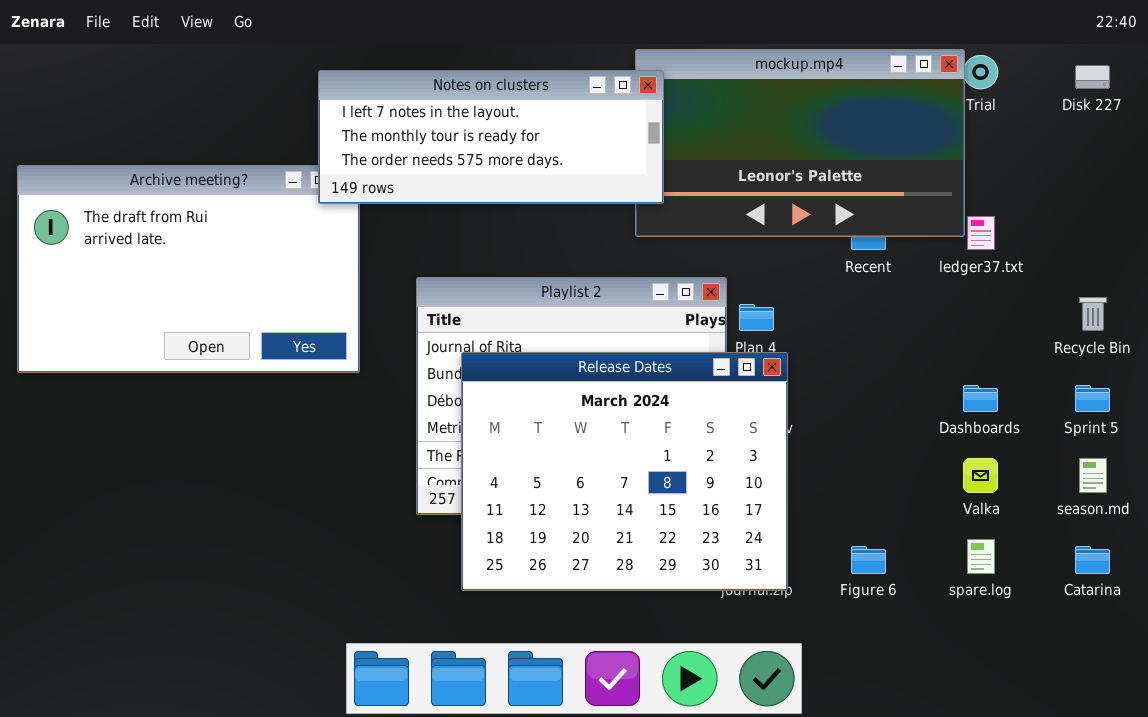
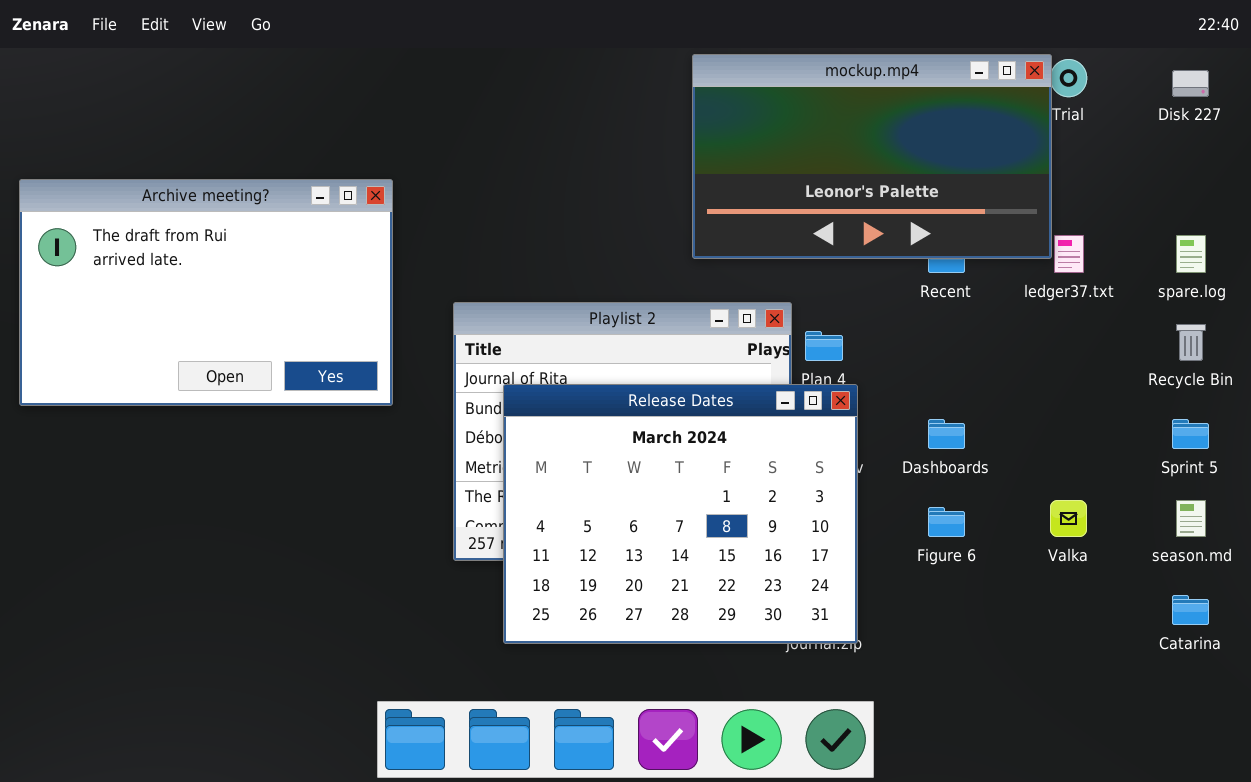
Notes on clusters: [318,70,664,204] -> none, closed
Dashboards: [963,385,998,412] -> [928,419,965,449], moved
spare.log: [967,539,995,574] -> [1176,235,1206,273], moved
Figure 6: [851,546,886,574] -> [928,507,965,537], moved

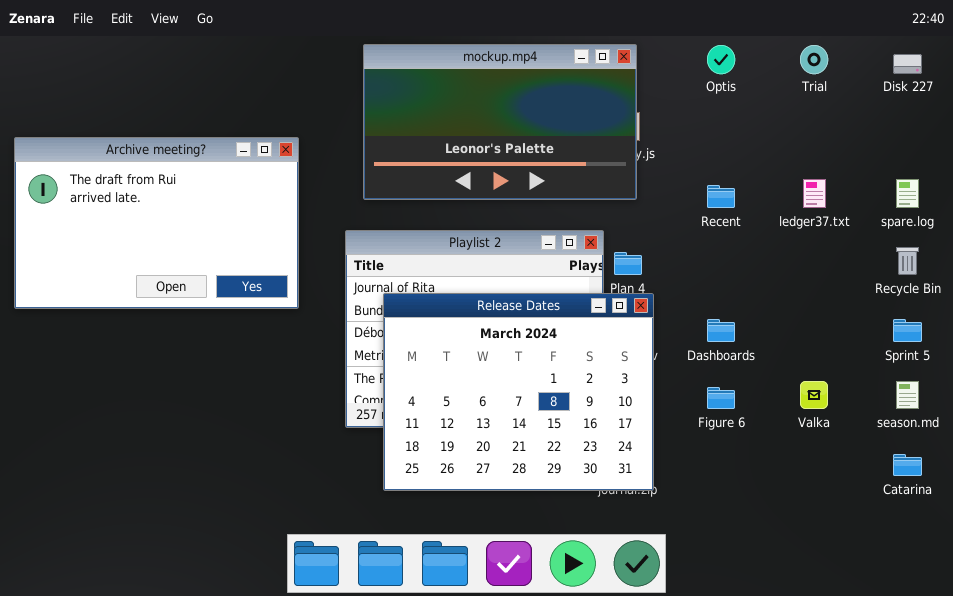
mockup.mp4: [692,54,1052,259] -> [363,44,637,200], moved

